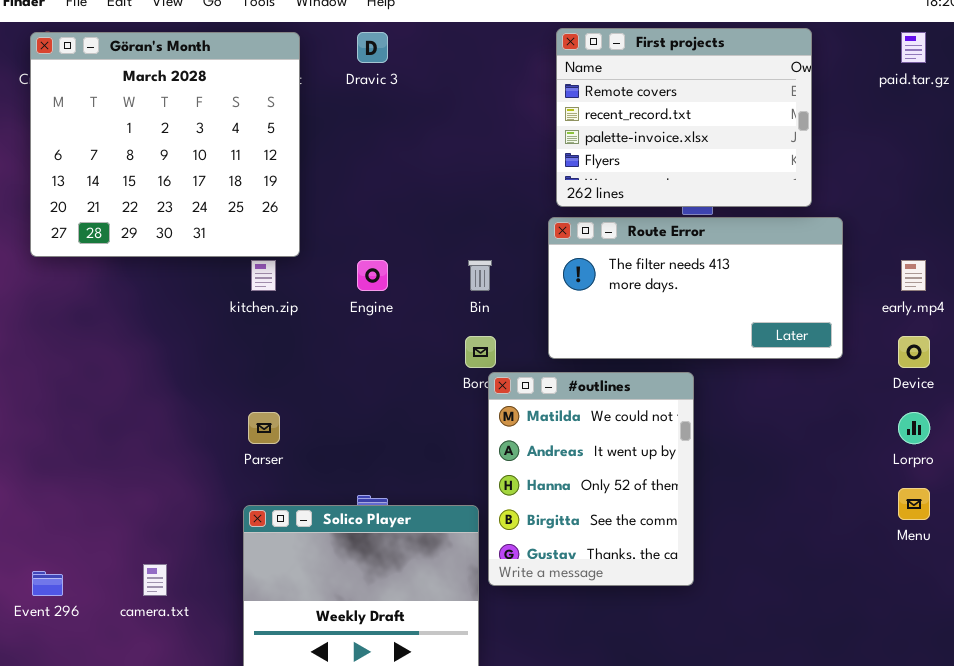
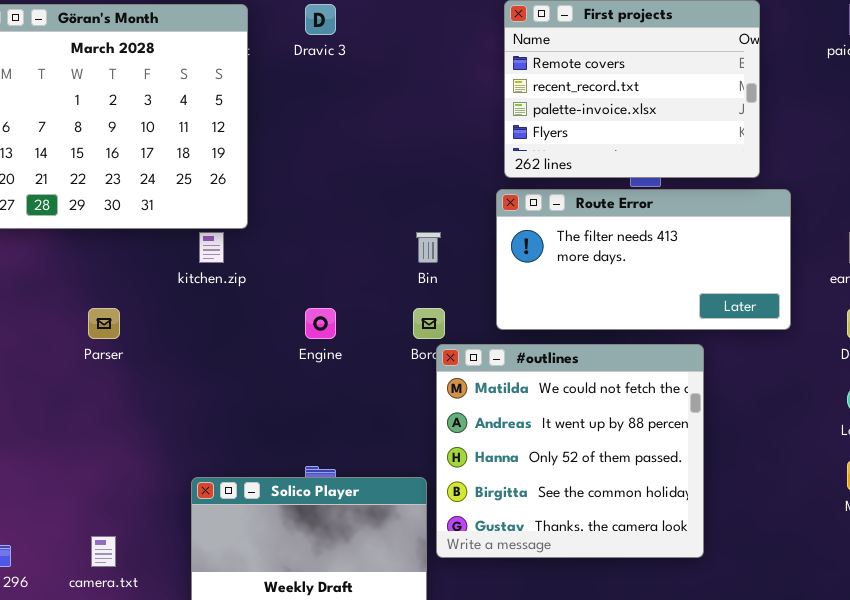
Engine: [357,260,388,291] -> [305,308,336,339], moved
#outlines: [488,372,694,586] -> [436,344,704,558], resized
Parser: [248,412,280,444] -> [88,308,120,339], moved

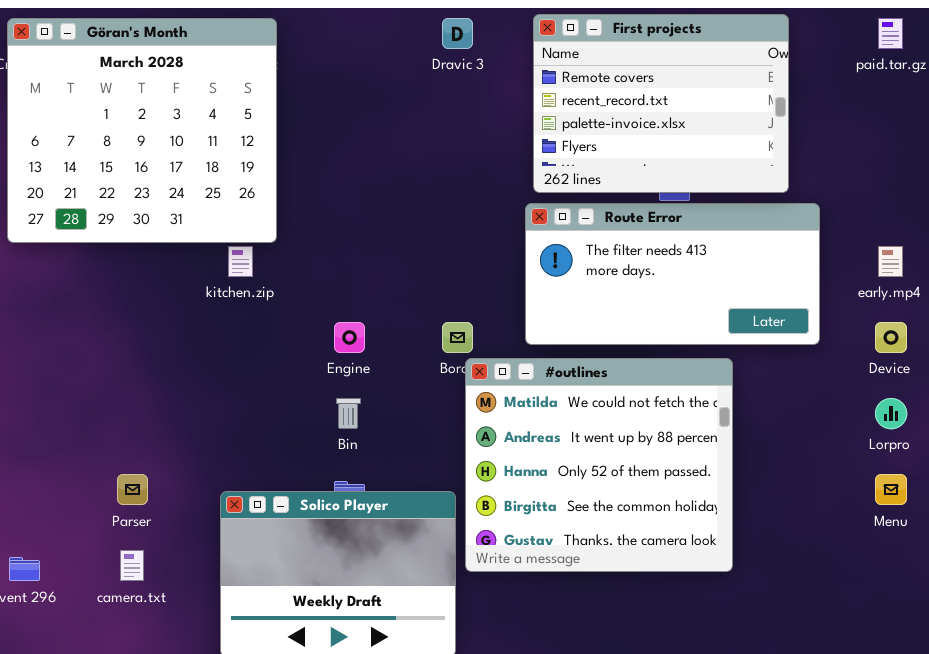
Dravic 3: [305,4,336,35] -> [442,18,473,49], moved
Bin: [416,232,441,263] -> [336,398,361,429], moved
Parser: [88,308,120,339] -> [117,474,148,505], moved

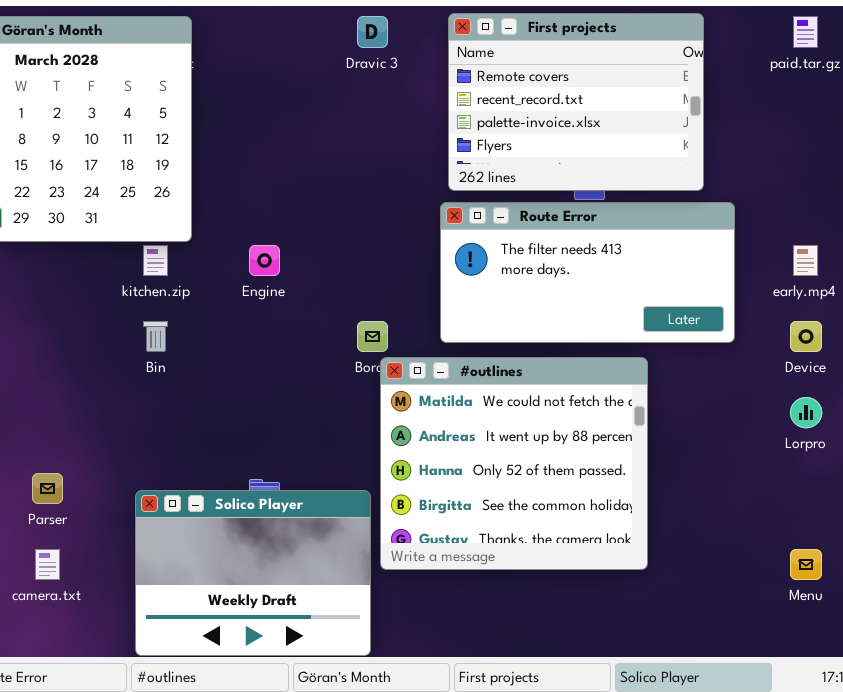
Engine: [334,322,365,353] -> [249,245,280,276], moved
Bin: [336,398,361,429] -> [143,321,168,352], moved
Menu: [875,474,907,505] -> [790,549,822,580], moved

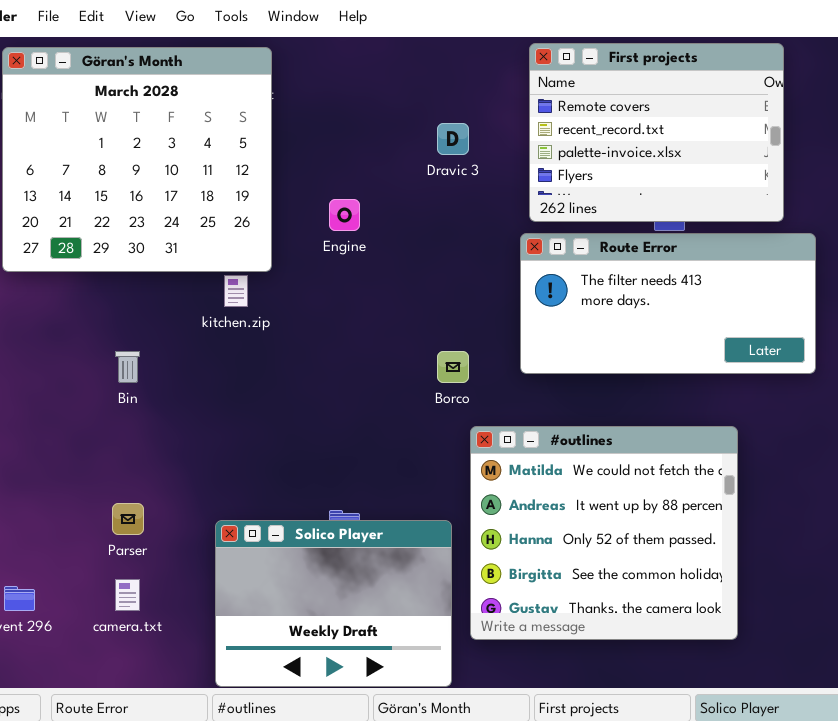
Dravic 3: [357,16,388,48] -> [437,123,469,155], moved
Engine: [249,245,280,276] -> [329,199,360,231], moved
Bin: [143,321,168,352] -> [115,351,140,383], moved
#outlines: [380,357,648,570] -> [470,426,738,640], moved

